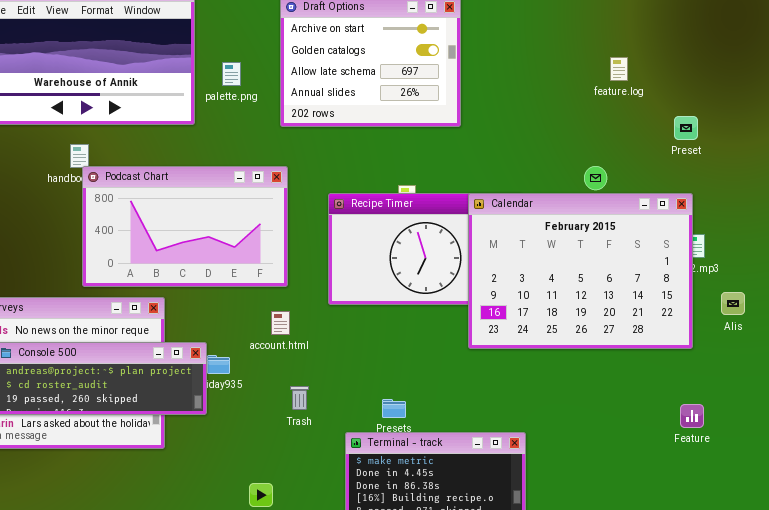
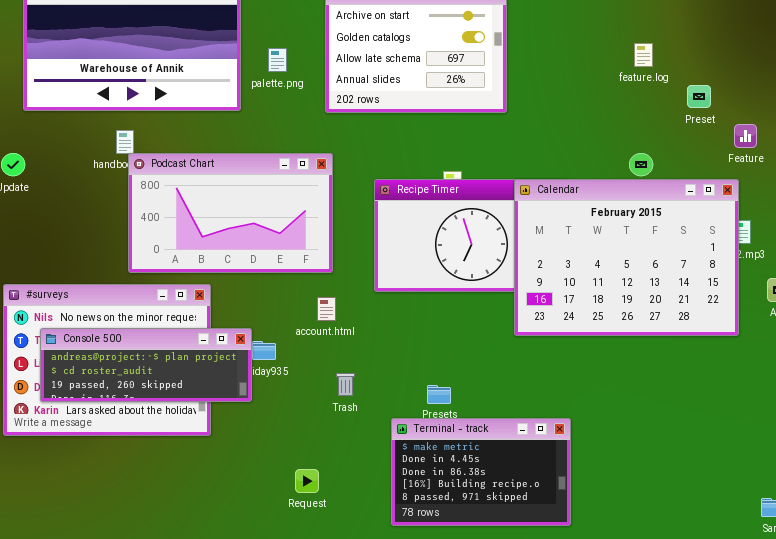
feature.log: [610,57,628,81] -> [634,43,653,67], moved
Preset: [674,116,698,140] -> [687,85,711,108], moved
Feature: [680,404,704,428] -> [734,124,757,148], moved

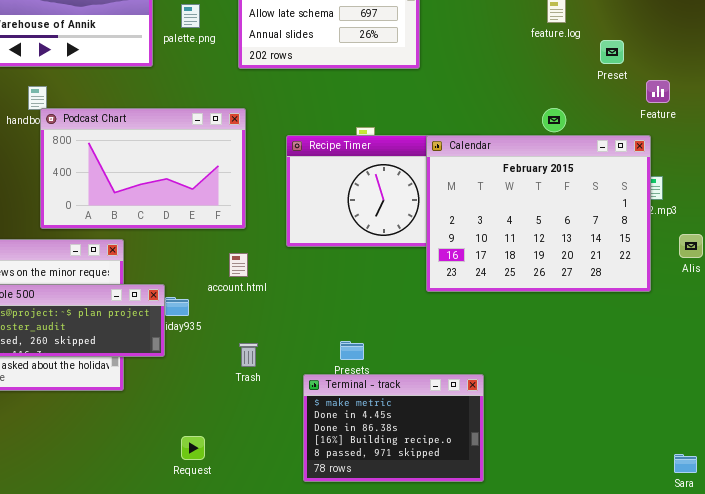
Trash: [336,373,355,396] -> [239,343,258,367], moved
Request: [295,469,319,493] -> [181,436,205,460], moved

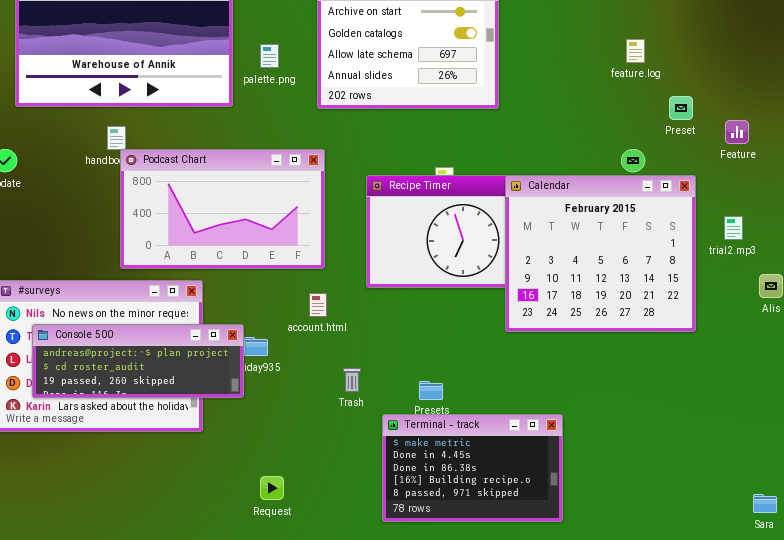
Preset: [600,40,624,64] -> [669,96,693,120], moved
Calendar: [426,135,651,292] -> [505,175,696,332], resized
Trash: [239,343,258,367] -> [343,368,361,392], moved

